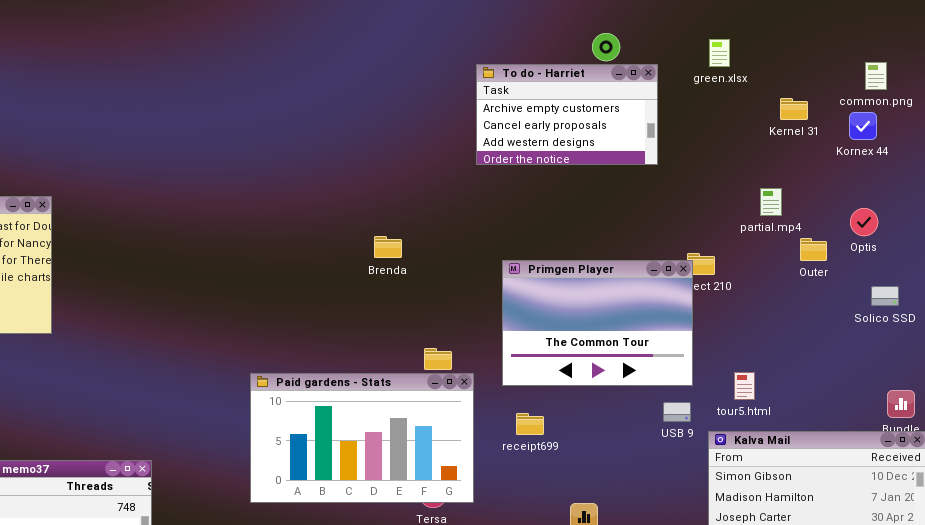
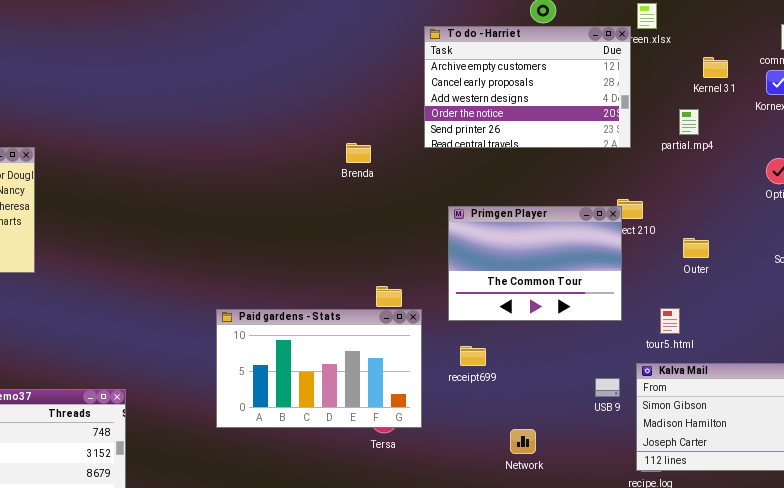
To do - Harriet: [476,64,658,165] -> [424,26,631,148], resized
partial.mp4: [760,188,782,216] -> [679,109,699,135], moved
Brenda: [374,236,402,258] -> [346,143,371,163], moved
Outer: [800,238,827,261] -> [683,238,709,258], moved
USB 9: [663,402,691,422] -> [595,378,620,397], moved

